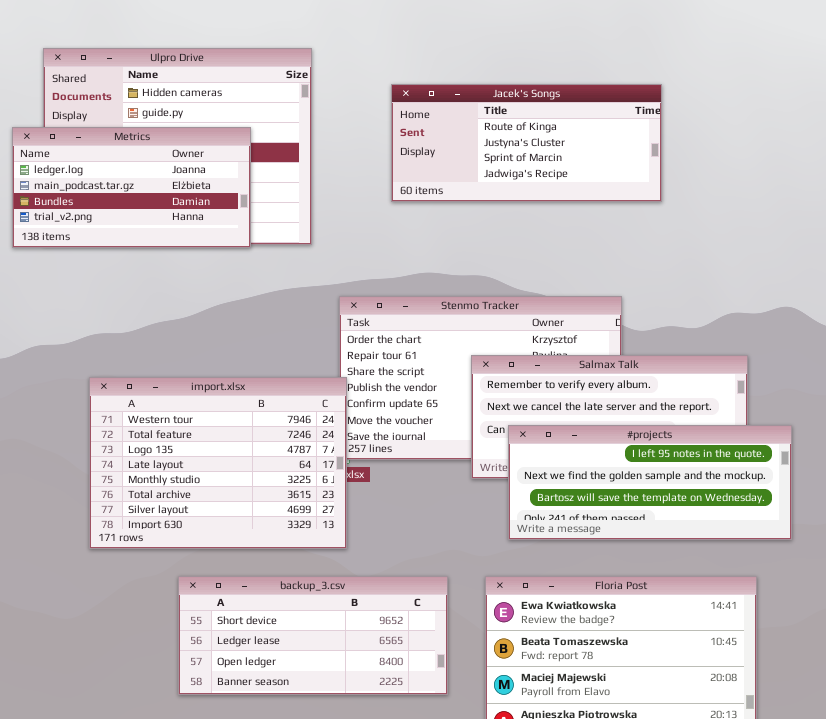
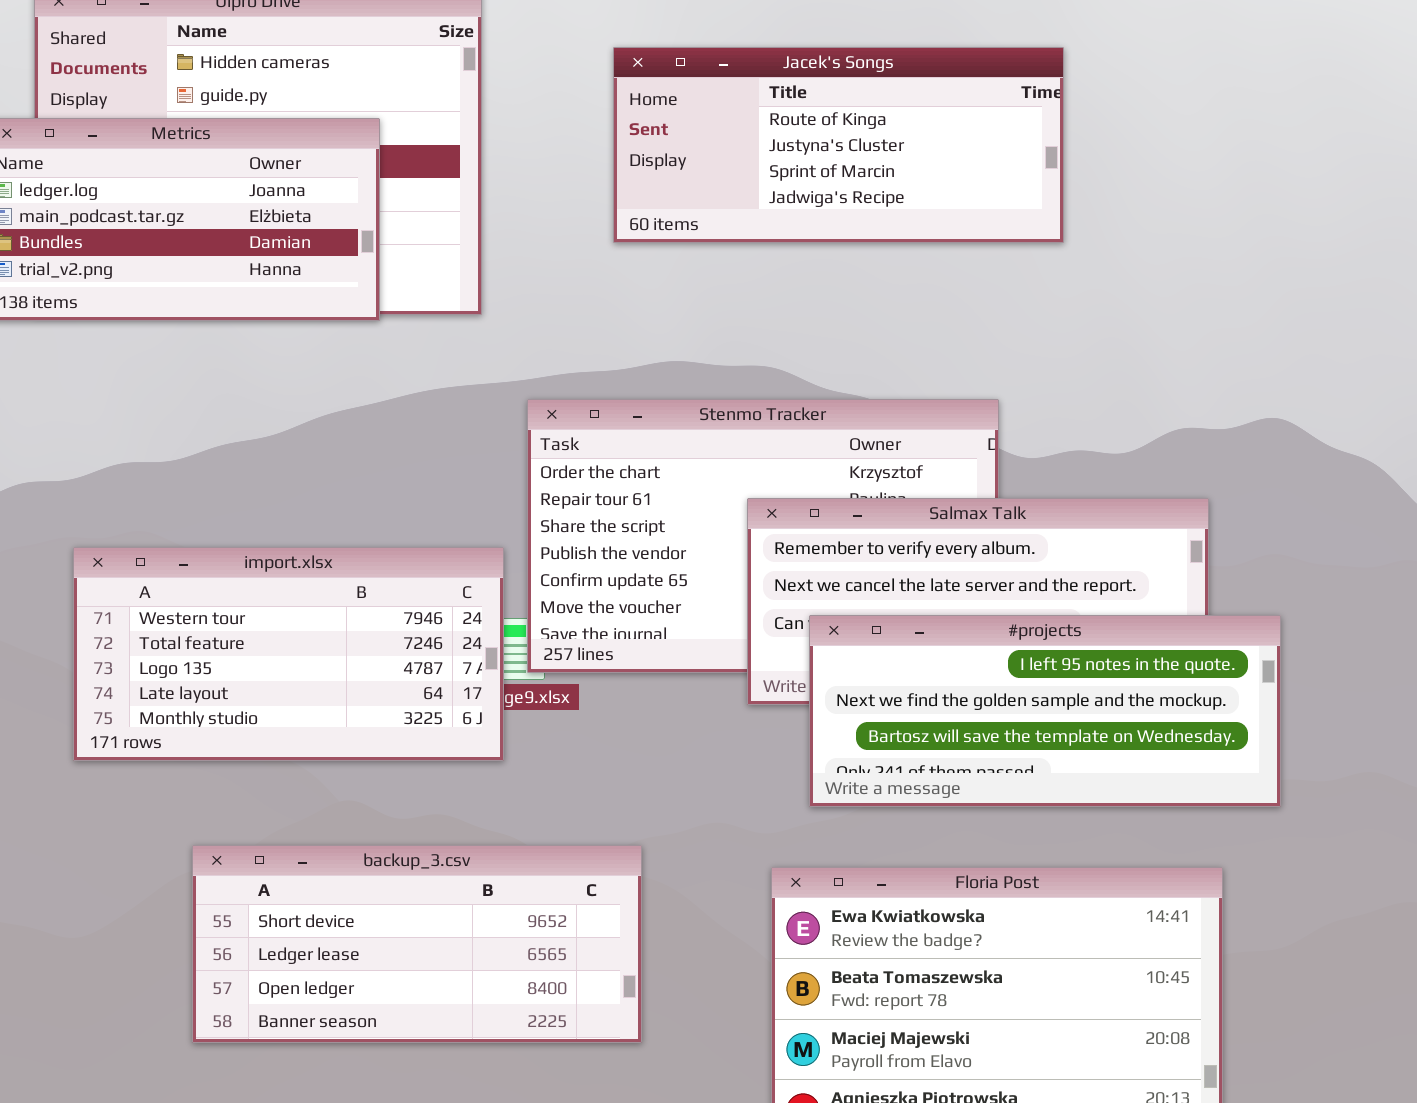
import.xlsx: [89,377,347,549] -> [73,547,504,761], moved, resized
backup_3.csv: [178,576,448,695] -> [192,845,642,1043], moved

